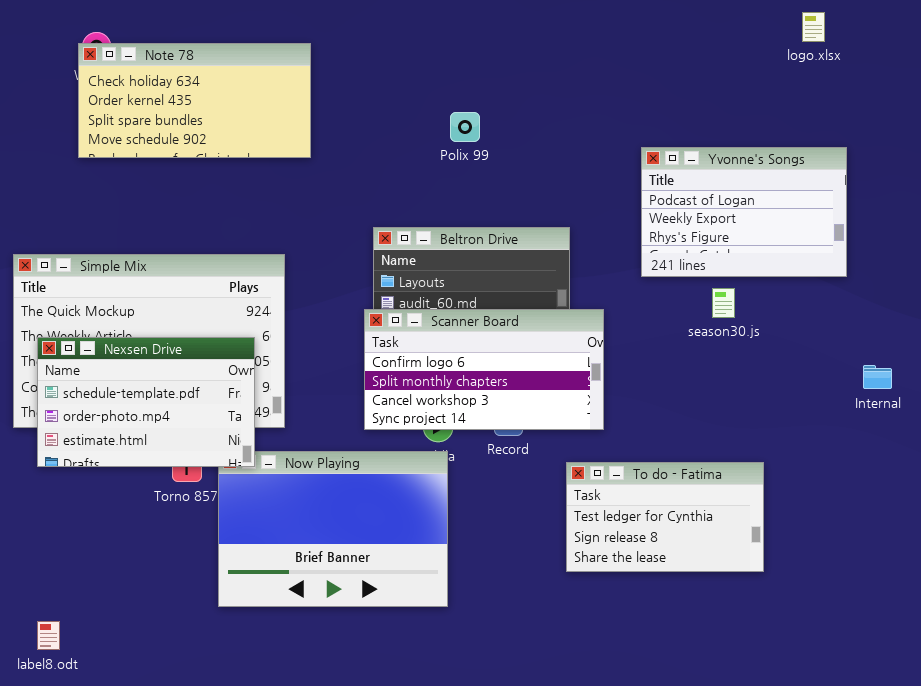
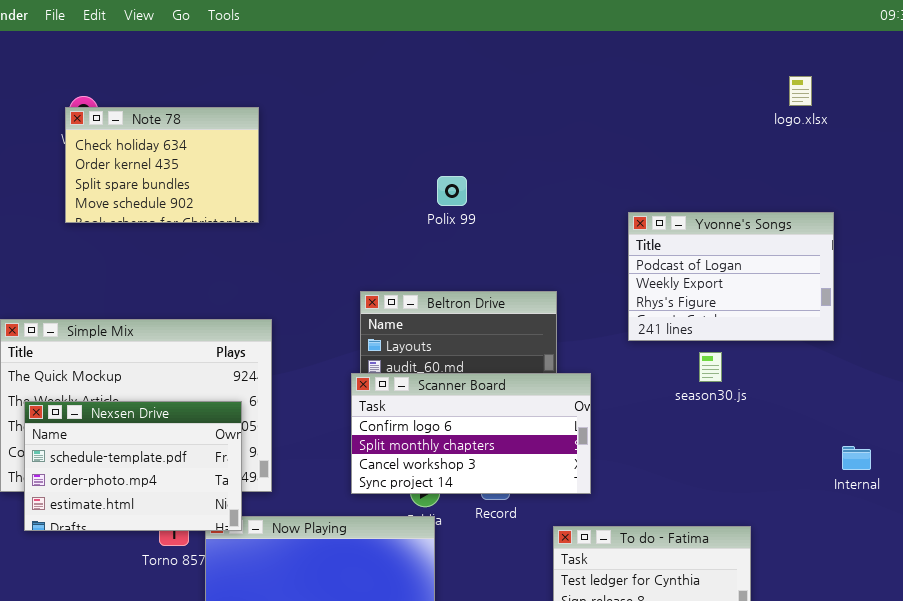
Note 78: [78,43,311,158] -> [65,107,259,223], resized
Internal: [863,365,892,389] -> [842,446,871,470], moved

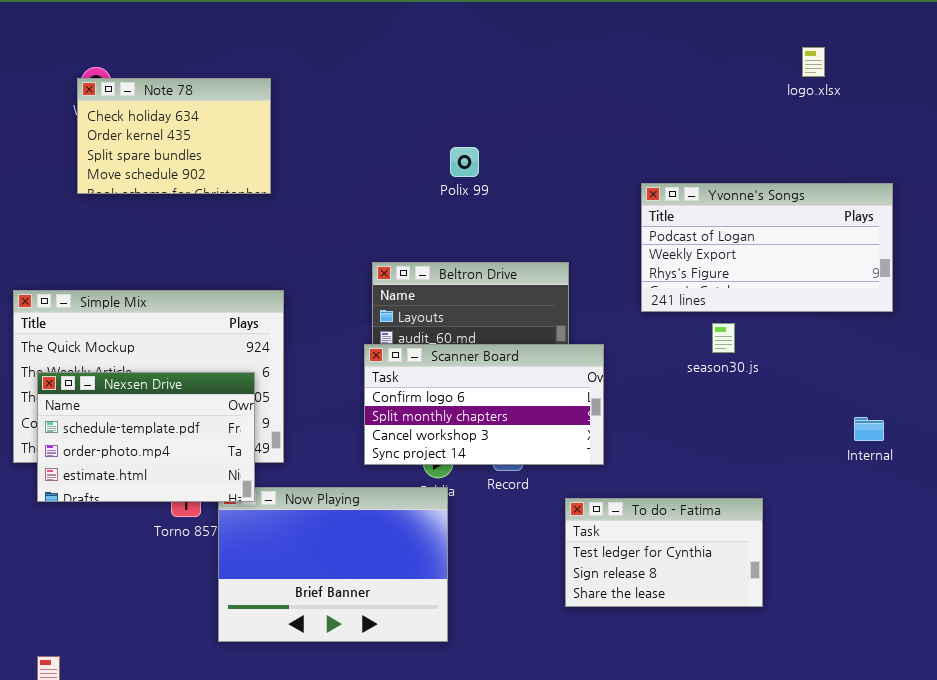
Yvonne's Songs: [628,212,834,341] -> [641,183,893,312], resized

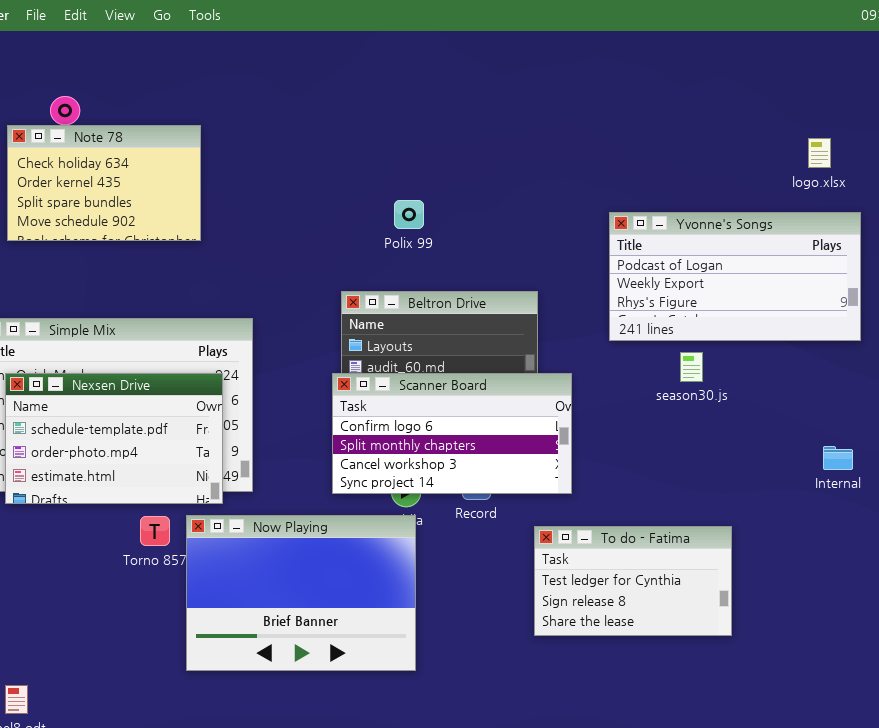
logo.xlsx: [802,47,825,77] -> [808,138,831,168], moved
Note 78: [77,78,271,194] -> [7,125,201,241], moved
Polix 99: [450,147,479,177] -> [394,200,424,229], moved
Nexsen Drive: [37,372,255,502] -> [5,373,223,504], moved

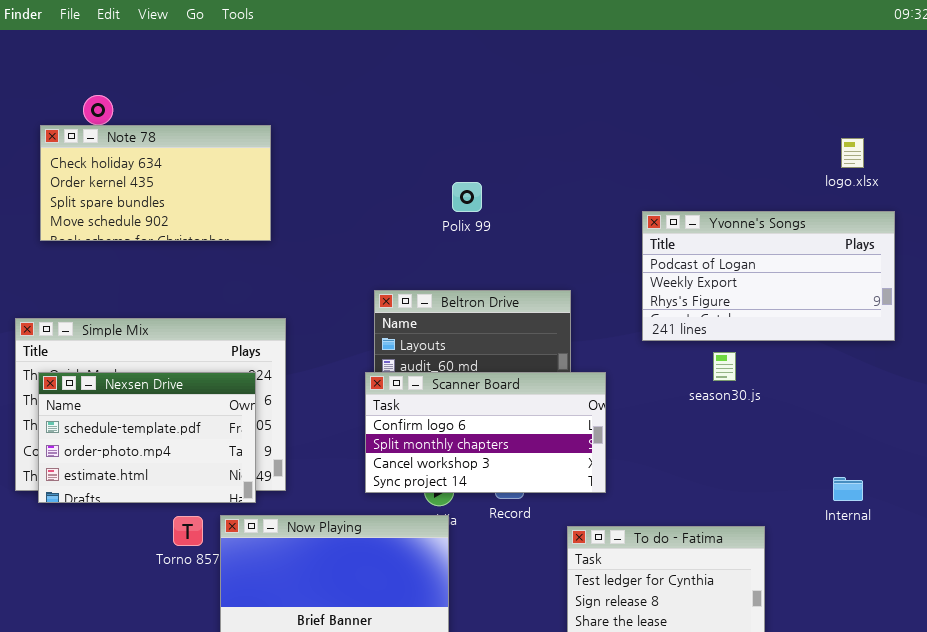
Note 78: [7,125,201,241] -> [40,125,271,241], resized
Polix 99: [394,200,424,229] -> [452,182,482,212], moved
Internal: [823,446,853,470] -> [833,477,863,501], moved

